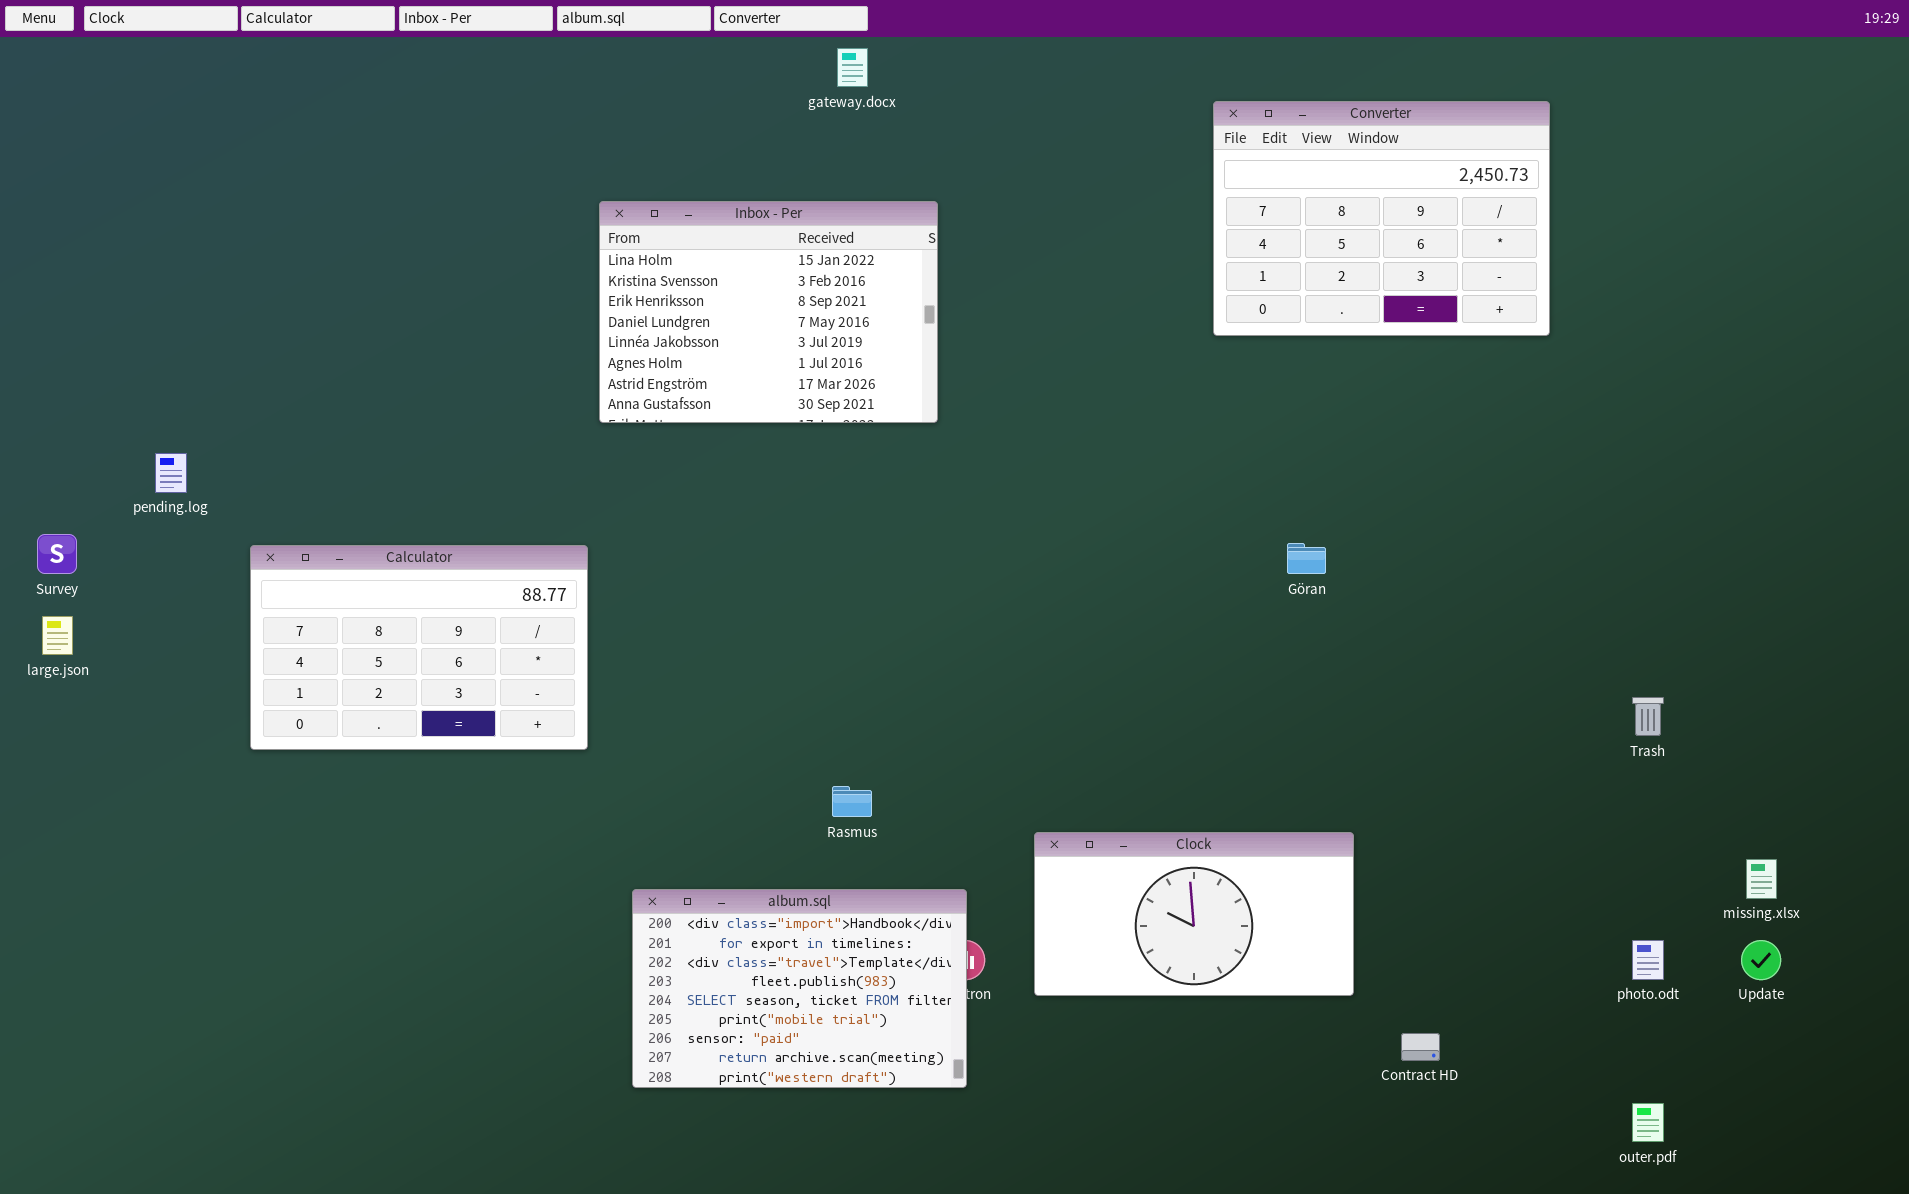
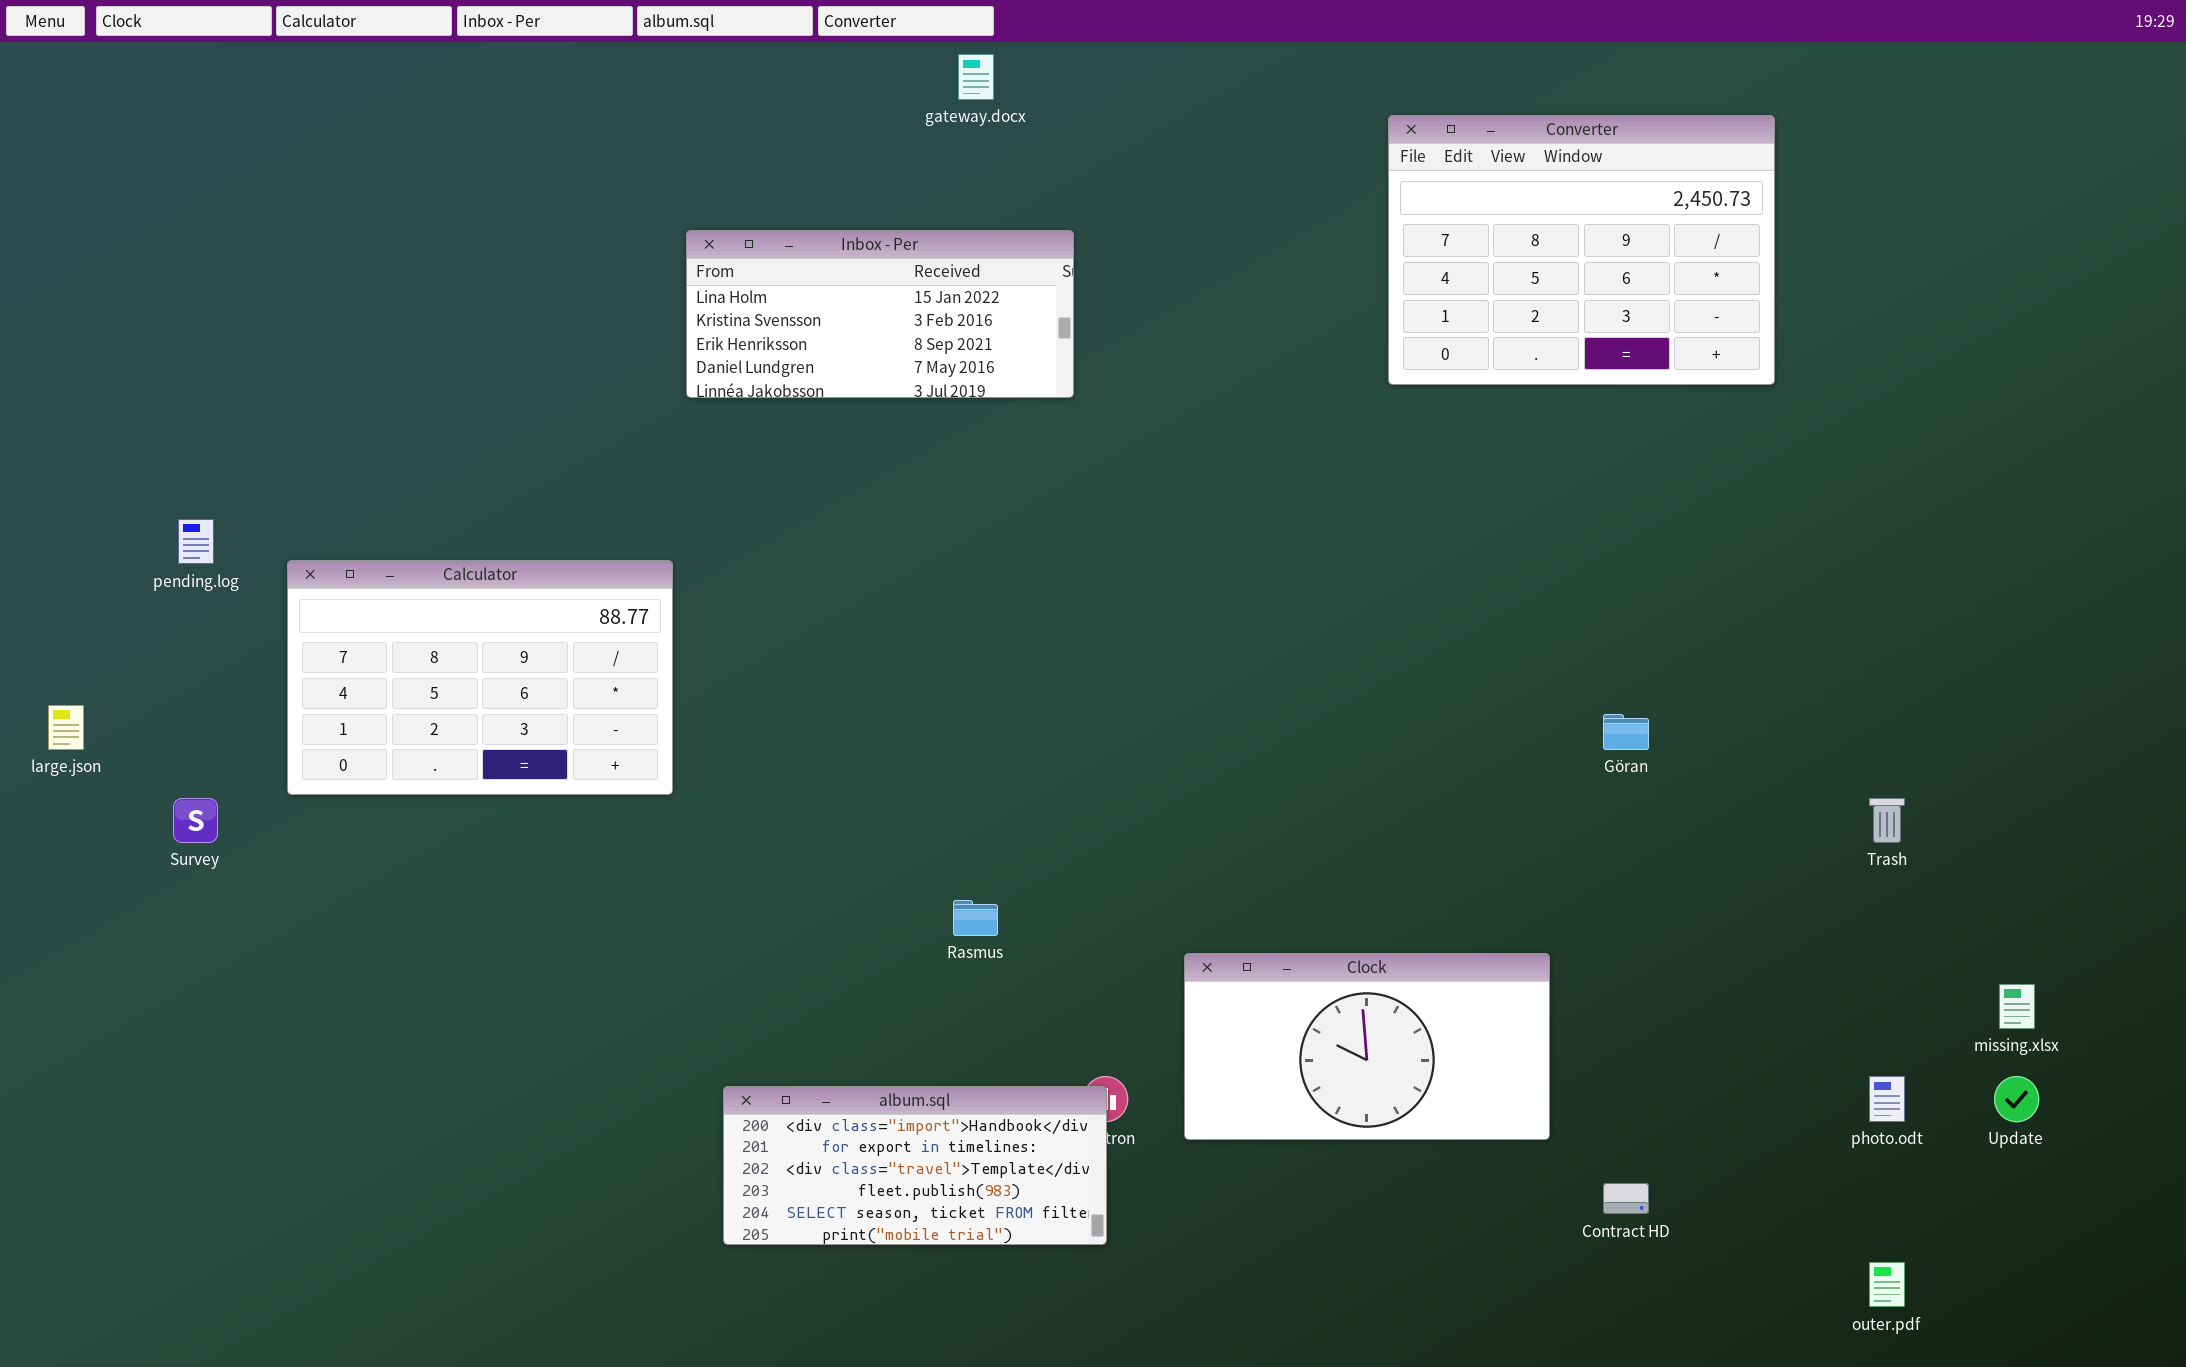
Inbox - Per: [599,201,938,423] -> [686,230,1074,398], resized
Survey: [37,534,77,574] -> [173,798,218,843], moved
Göran: [1287,543,1326,574] -> [1603,714,1649,750], moved
Calculator: [250,545,588,750] -> [287,560,673,795], moved
album.sql: [632,889,967,1088] -> [723,1086,1107,1245], resized

